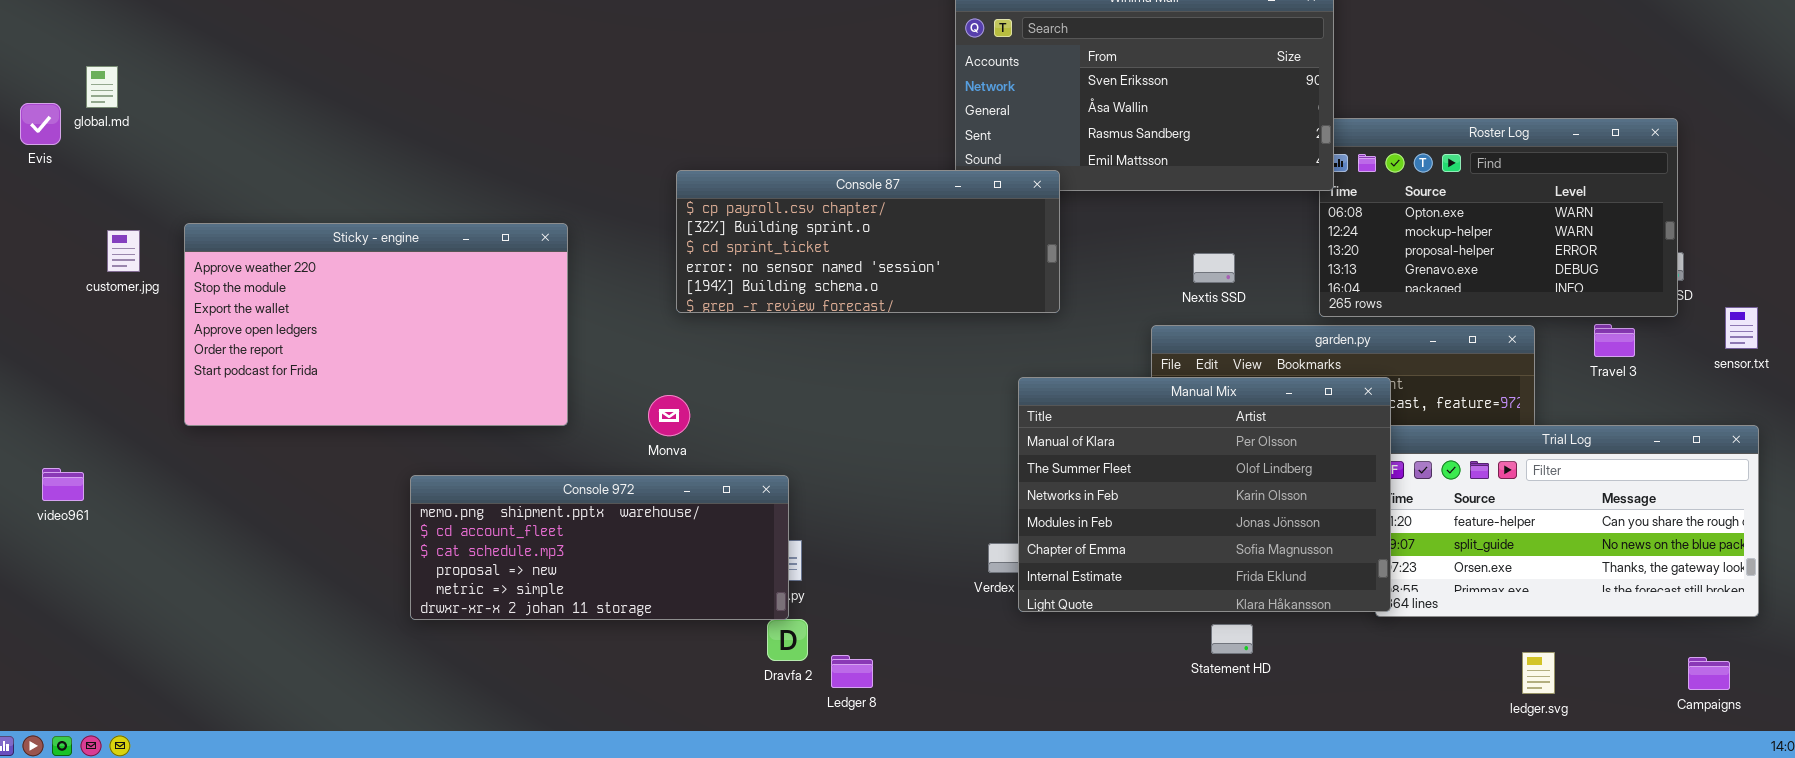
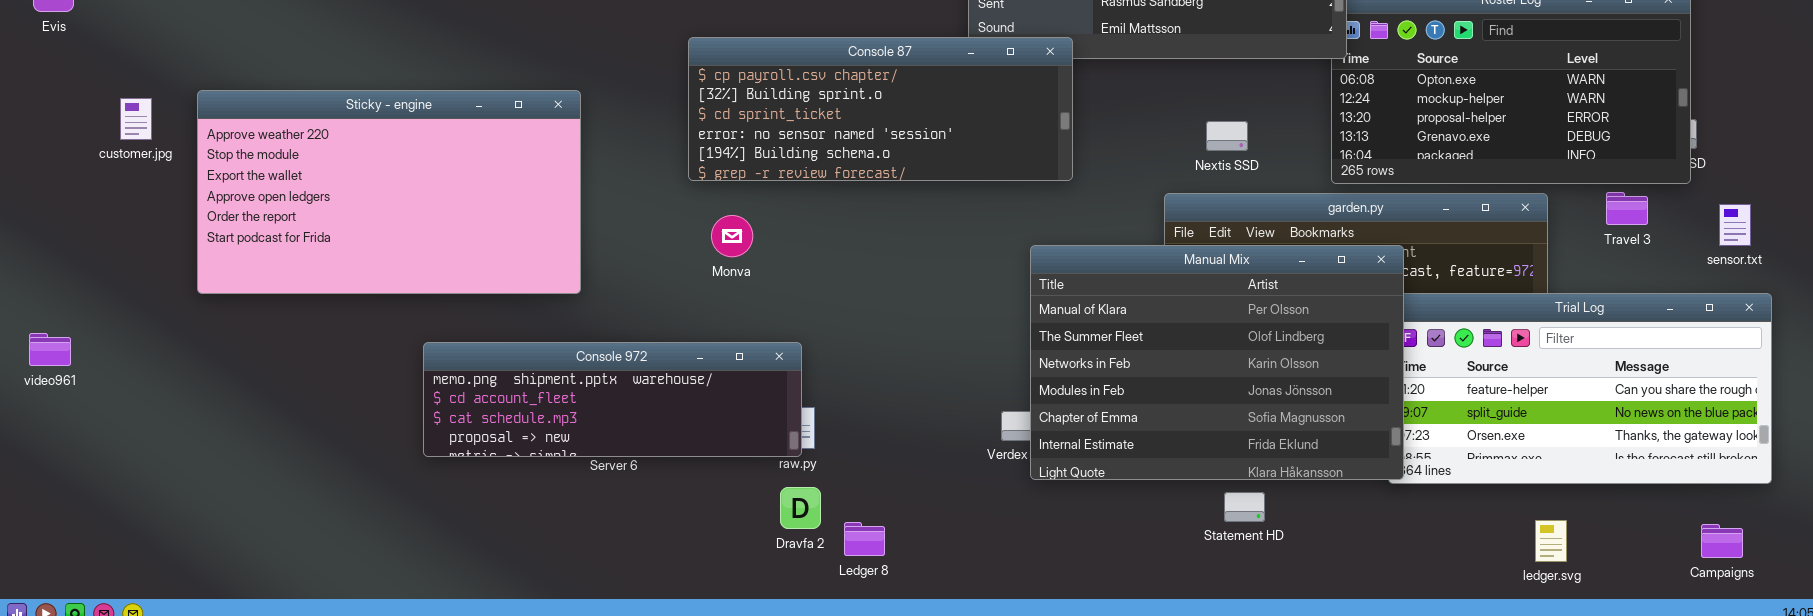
sensor.txt: [1725,307,1758,349] -> [1719,204,1751,246], moved
Monva: [648,395,690,436] -> [711,215,753,257], moved
video961: [42,468,84,501] -> [29,333,71,366], moved
Console 972: [410,475,789,620] -> [423,342,802,457], resized

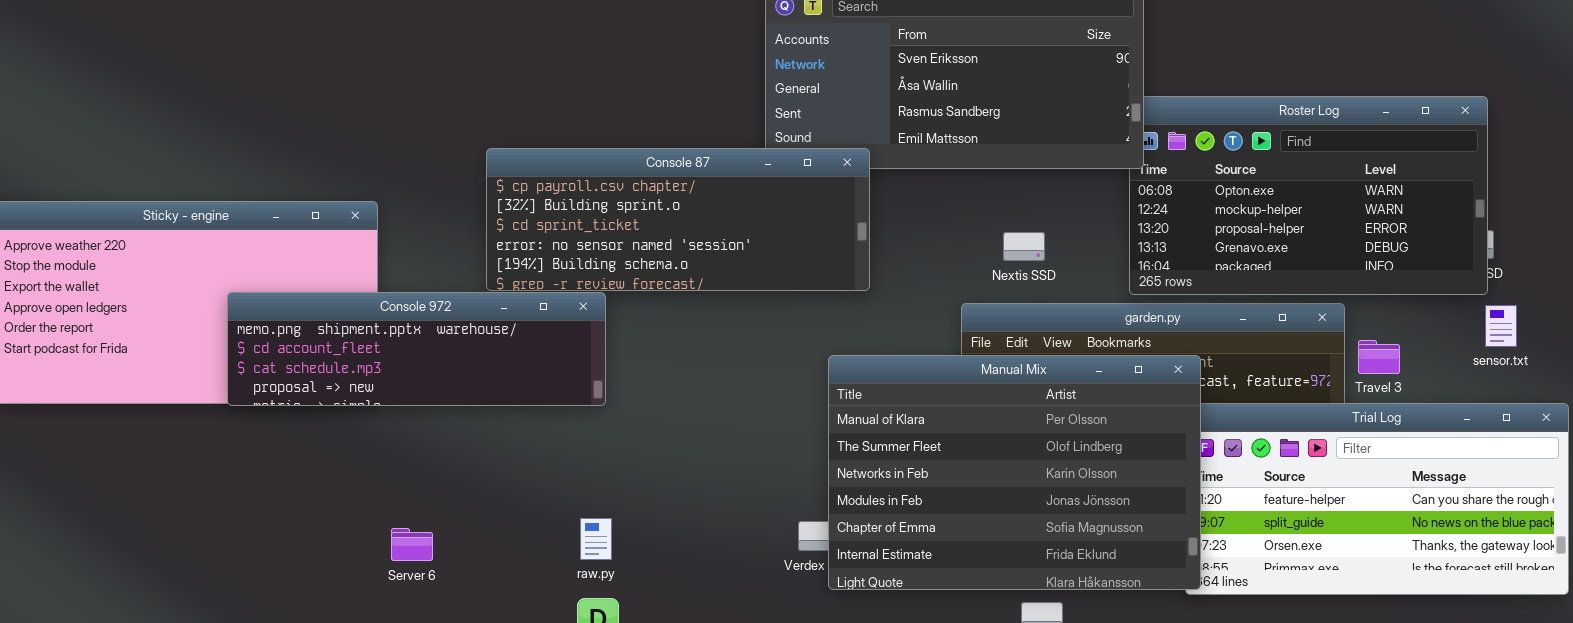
Travel 3: [1606,192,1648,225] -> [1358,340,1400,374], moved
sensor.txt: [1719,204,1751,246] -> [1485,305,1517,347], moved
Console 972: [423,342,802,457] -> [227,292,606,406], moved

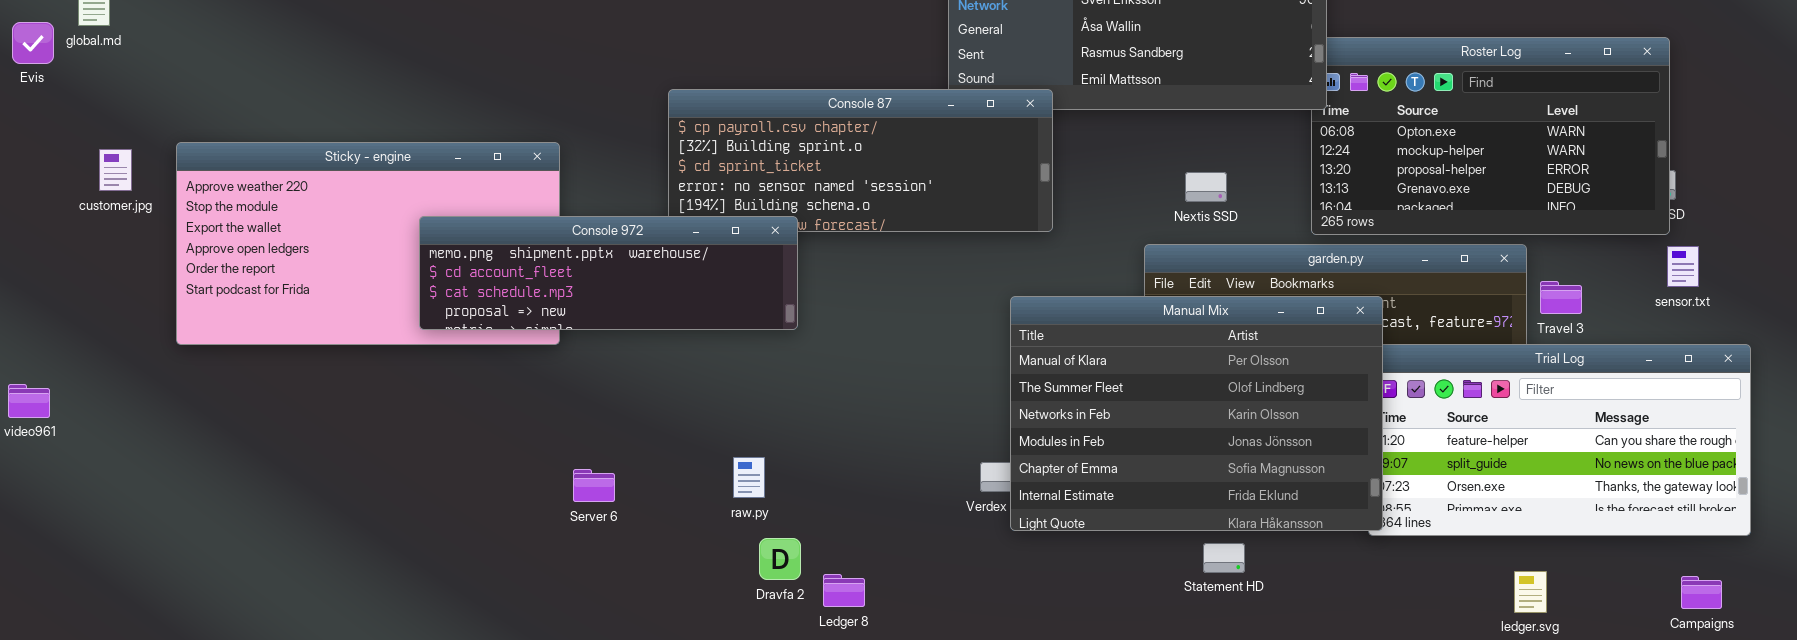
Console 972: [227,292,606,406] -> [419,216,798,330], moved
raw.py: [580,518,612,560] -> [733,457,765,498], moved

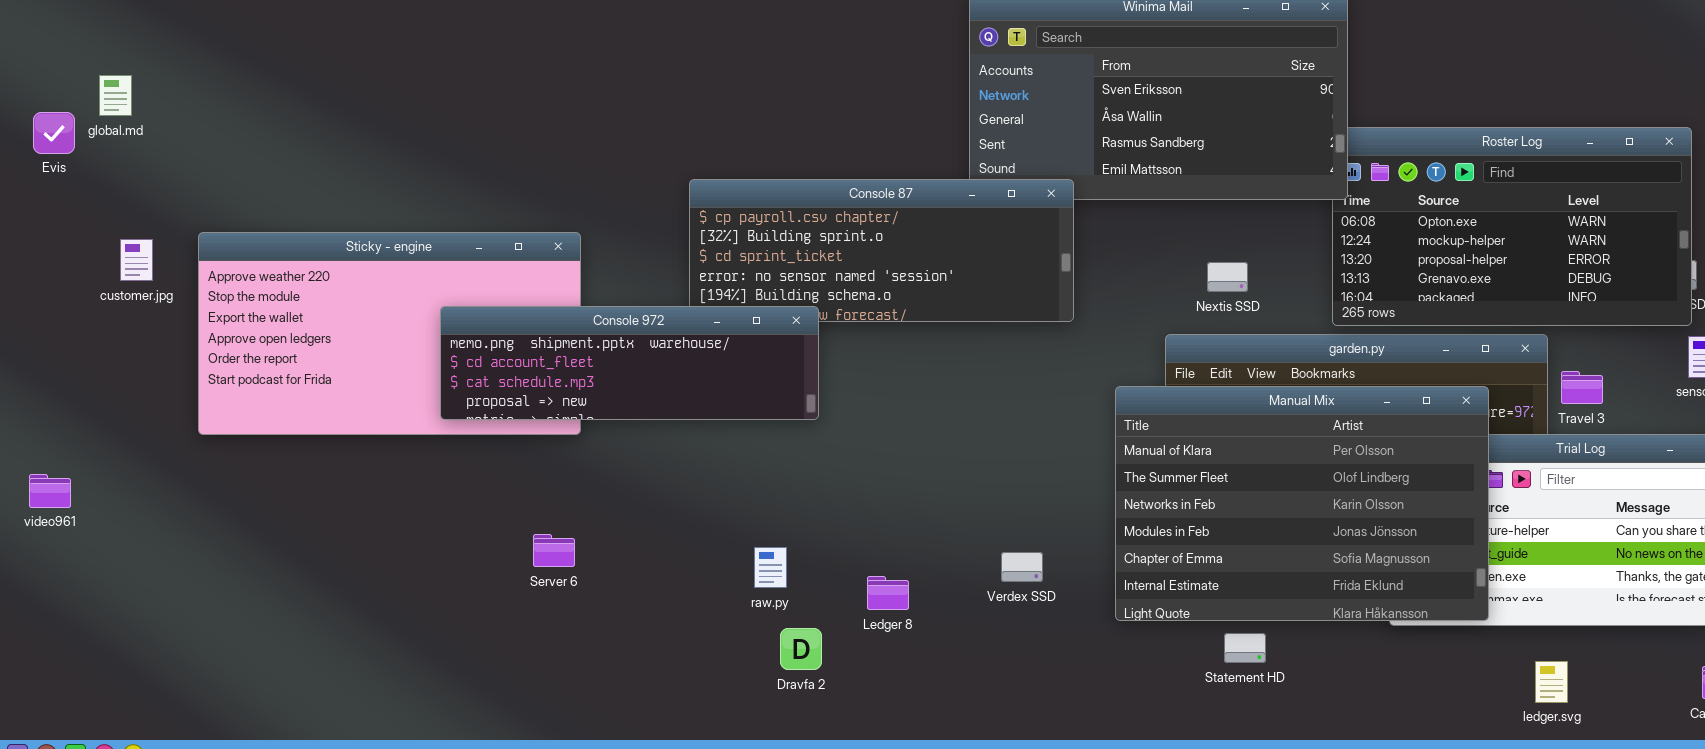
Manual Mix: [1010,296,1383,531] -> [1115,386,1489,621], moved
Server 6: [573,469,615,502] -> [533,534,575,567], moved
Ledger 8: [823,574,865,607] -> [867,576,909,610], moved

